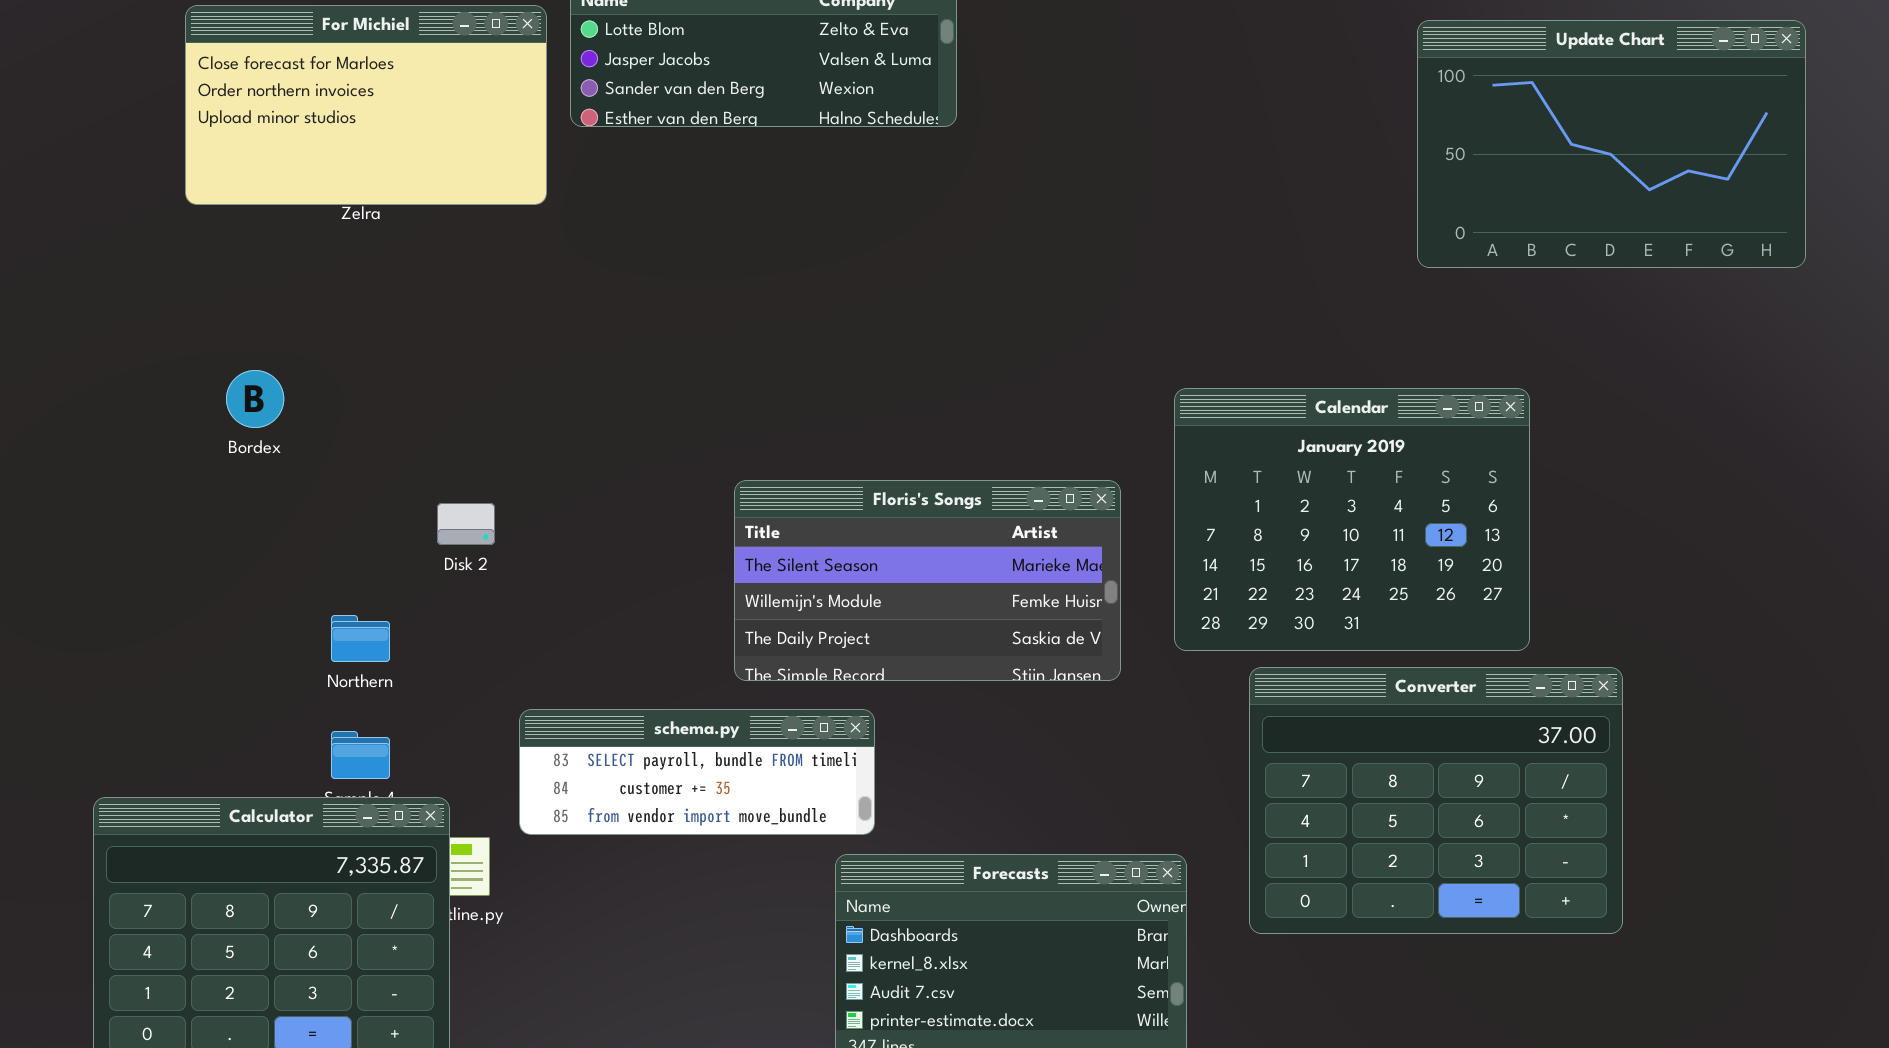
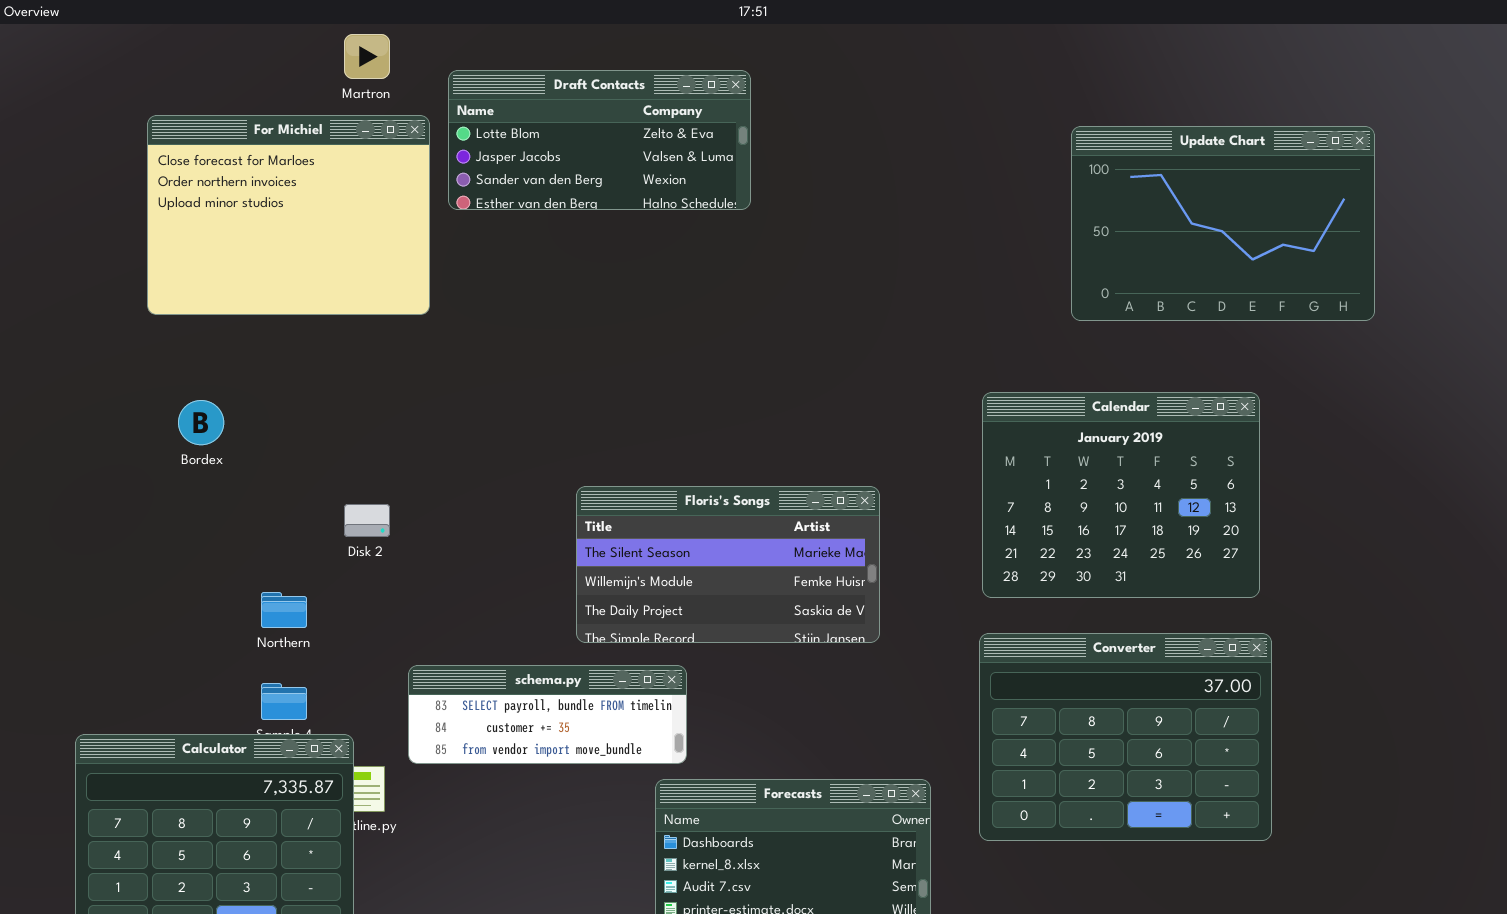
For Michiel: [185,5,547,205] -> [147,115,430,315], resized
Update Chart: [1417,20,1806,268] -> [1071,126,1375,321], moved
Calendar: [1174,388,1530,651] -> [982,392,1260,598], moved

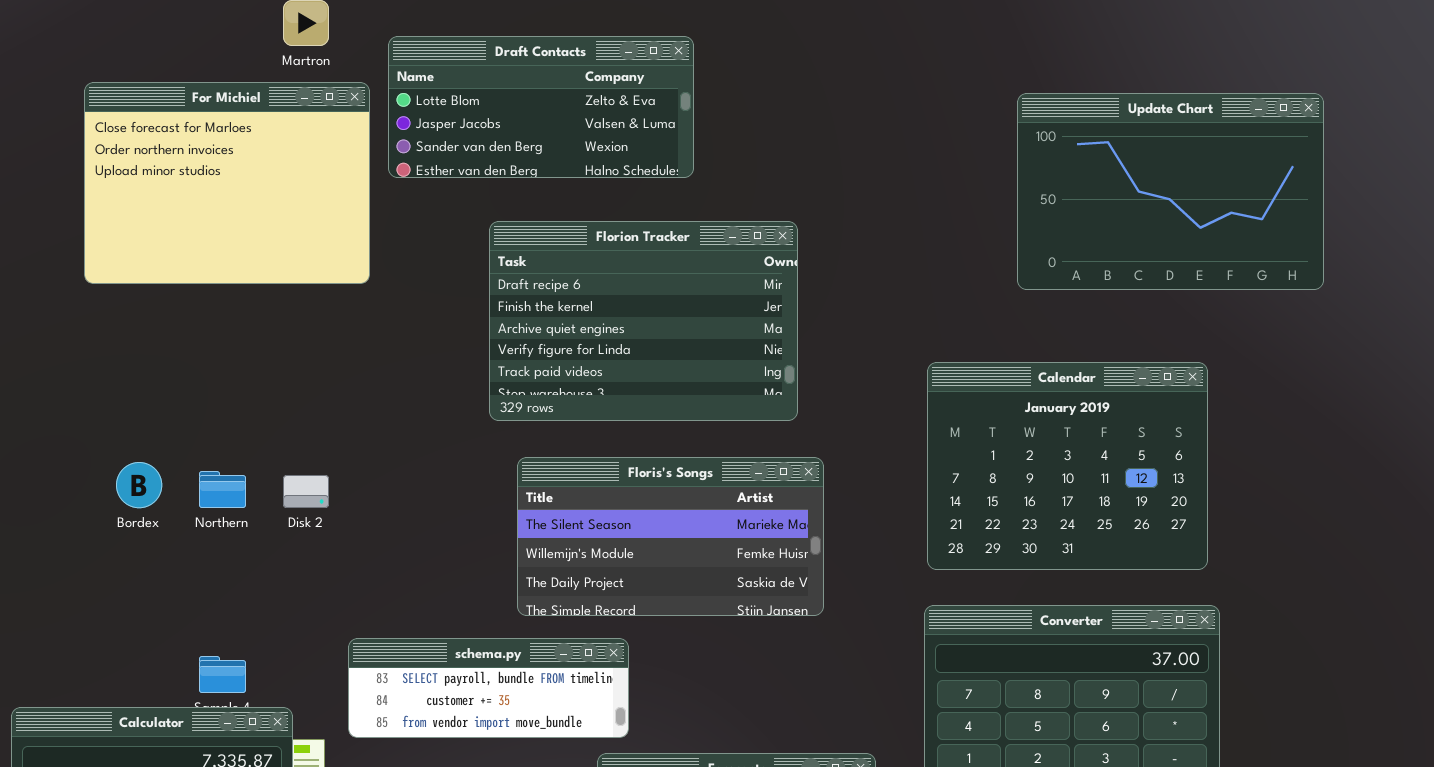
Florion Tracker: none -> [489,221,798,421], opened
Bordex: [178,400,224,445] -> [116,462,162,508], moved
Northern: [261,592,307,628] -> [199,471,246,508], moved

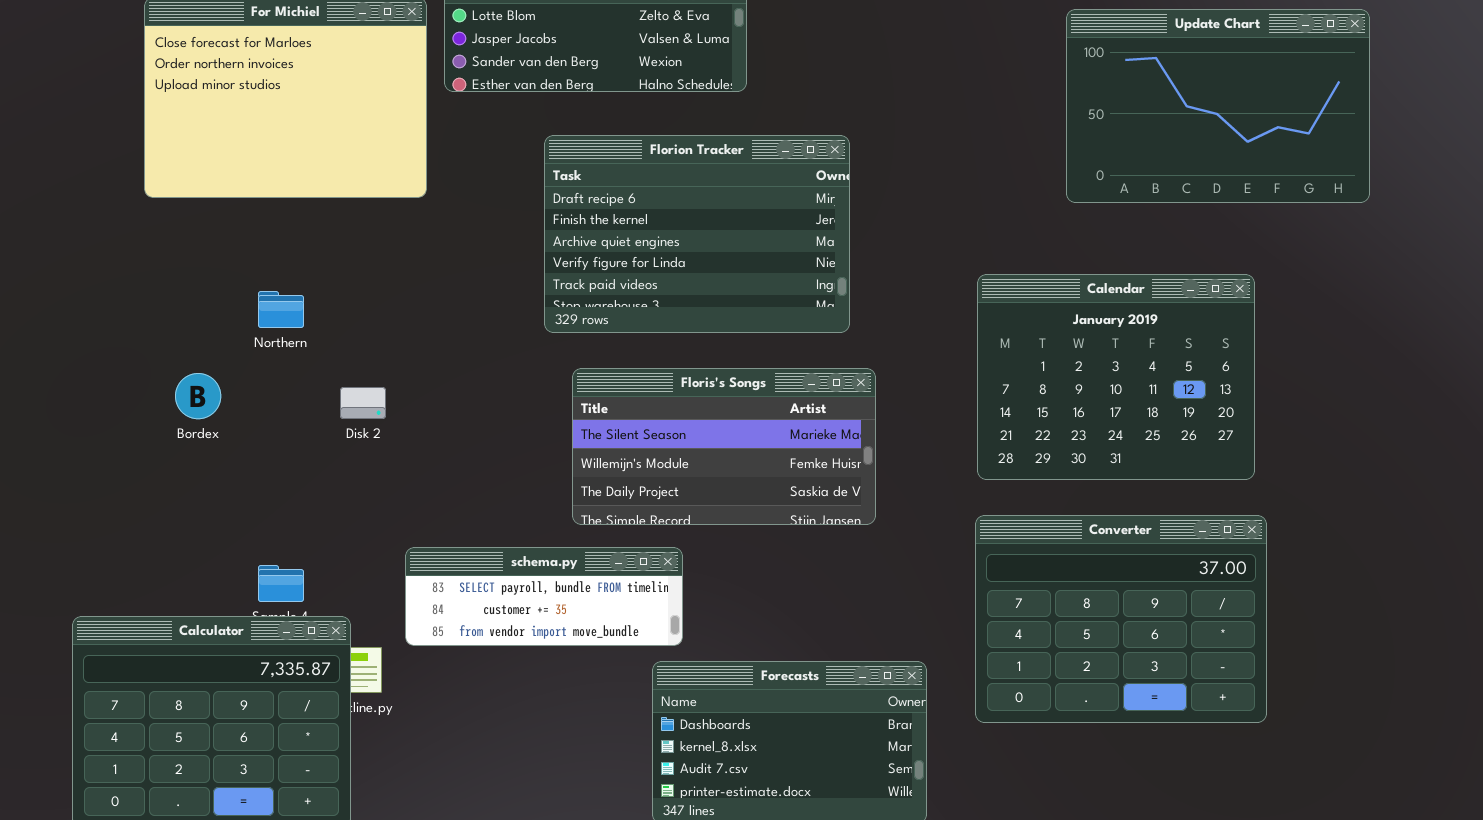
Northern: [199,471,246,508] -> [258,291,304,328], moved

